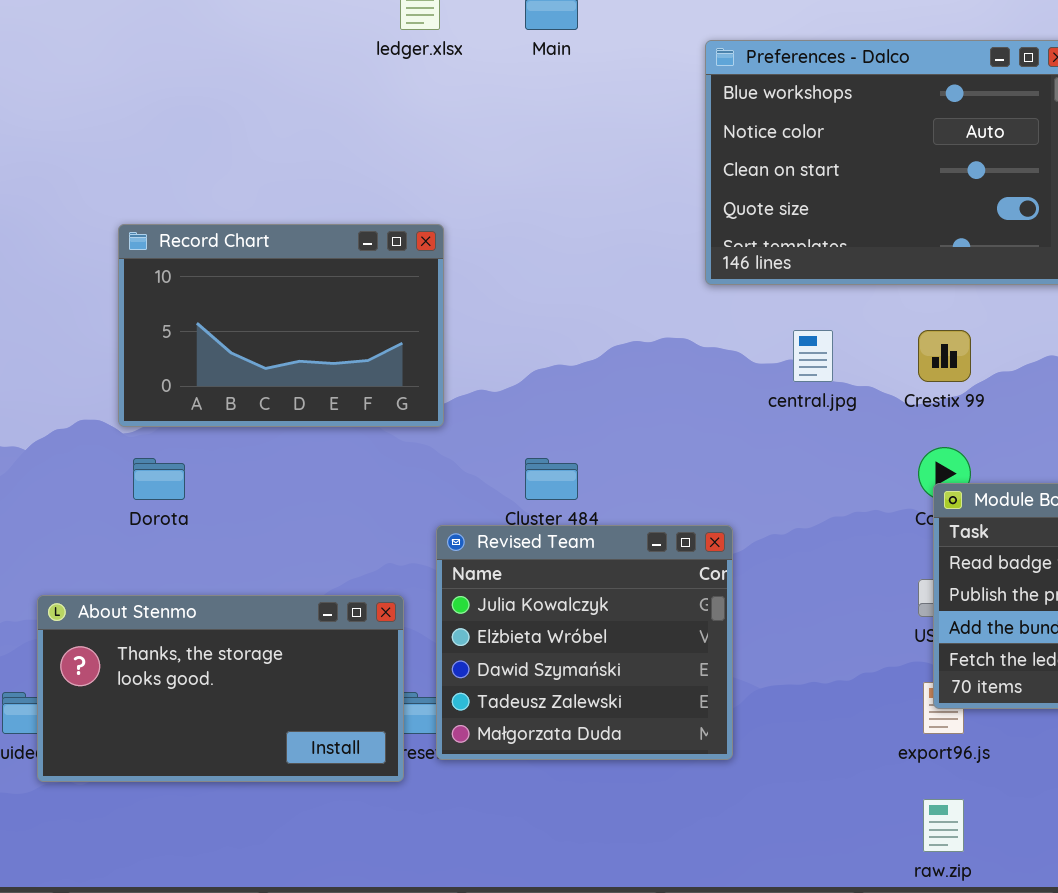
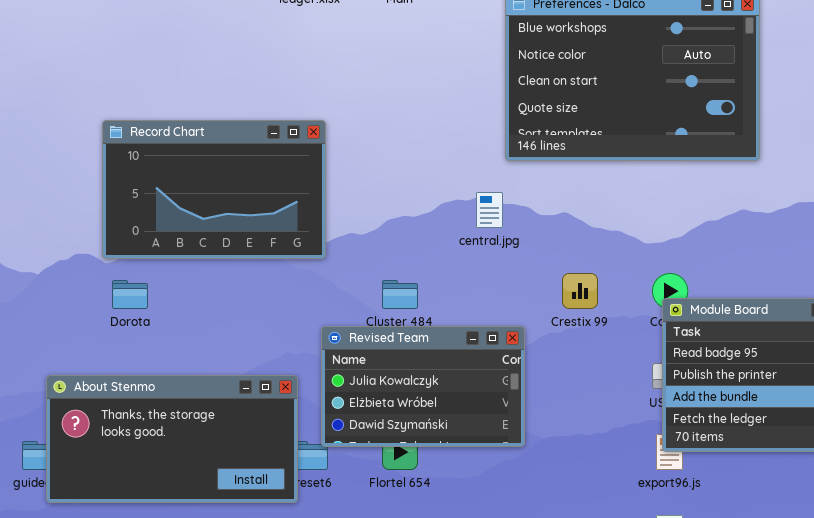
central.jpg: [793,330,833,382] -> [476,192,503,228], moved
Crestix 99: [918,330,971,382] -> [562,273,598,309], moved
Revised Team: [436,525,733,760] -> [321,326,525,447], resized

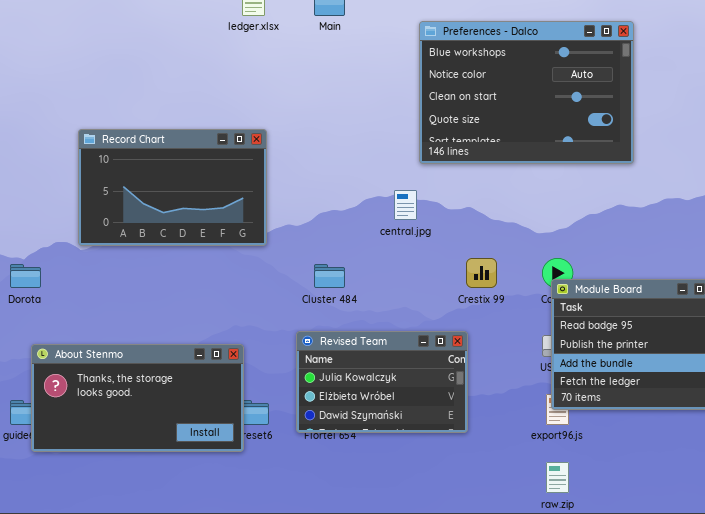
Dorota: [112,280,148,309] -> [10,264,41,288], moved
Revised Team: [321,326,525,447] -> [296,331,468,433], moved

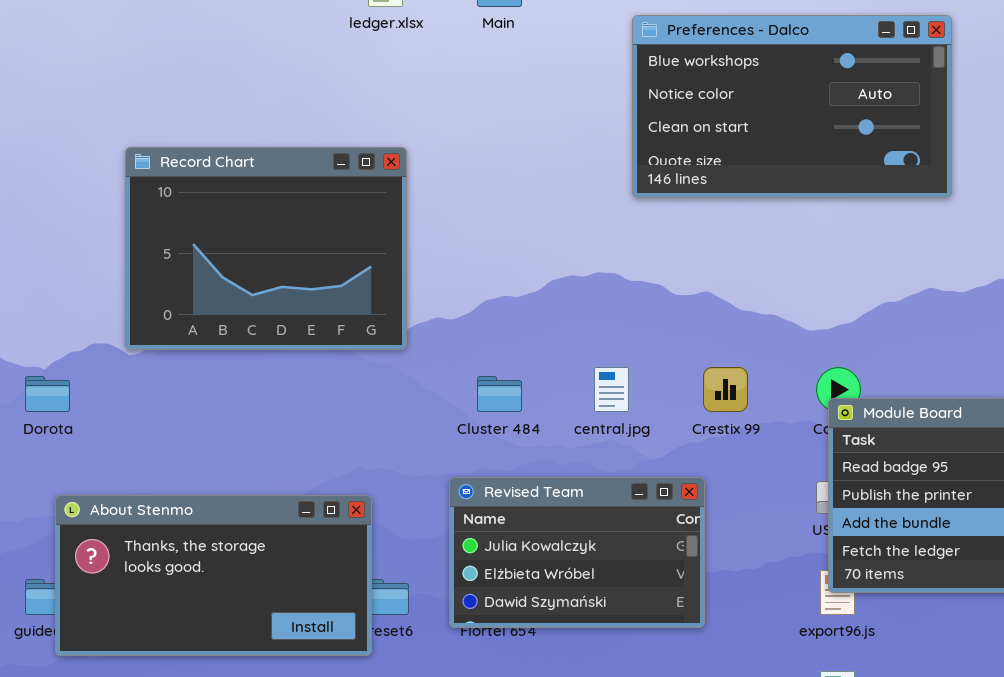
Preferences - Dalco: [419,21,634,164] -> [632,15,952,198], resized
Record Chart: [78,129,267,246] -> [125,147,407,350], resized
central.jpg: [394,190,417,220] -> [594,367,629,412], moved

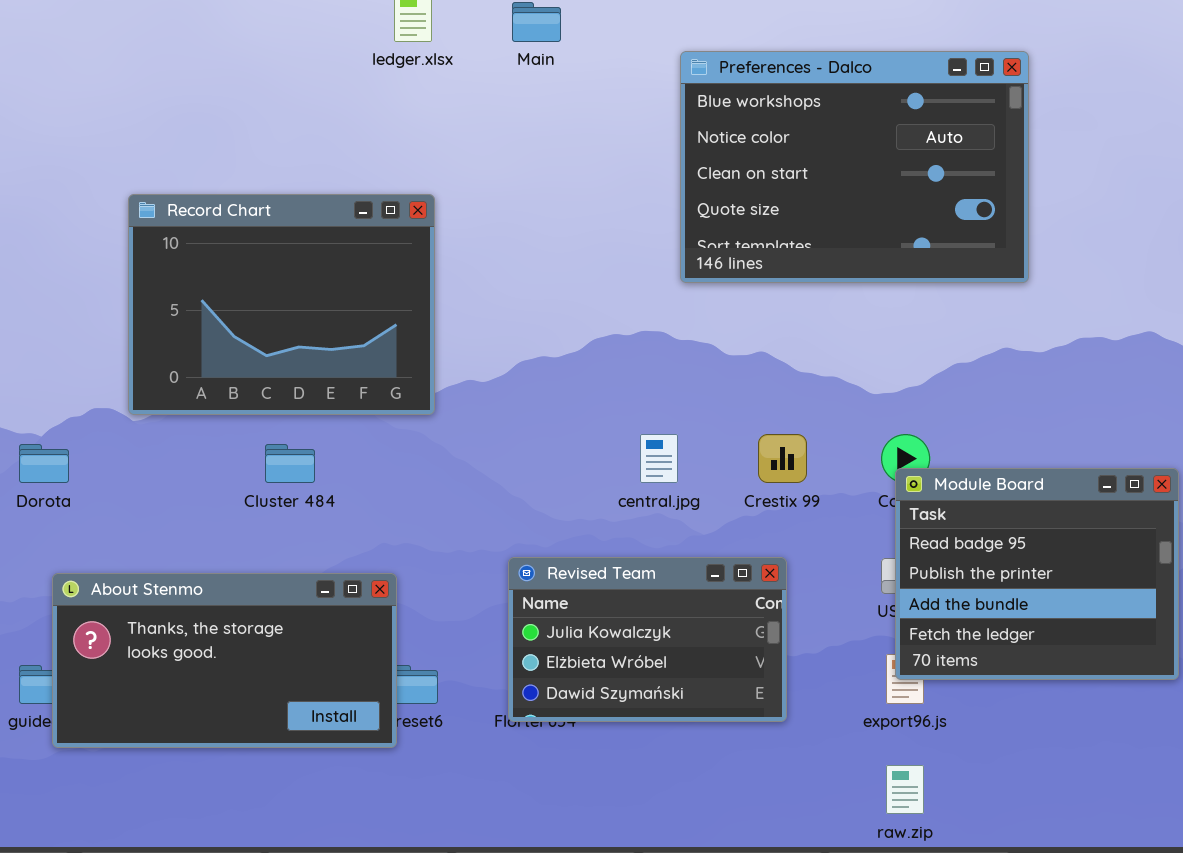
Preferences - Dalco: [632,15,952,198] -> [680,51,1029,283], resized
Cluster 484: [477,376,522,412] -> [265,444,315,483], moved
Revised Team: [449,477,705,628] -> [508,557,787,722], moved

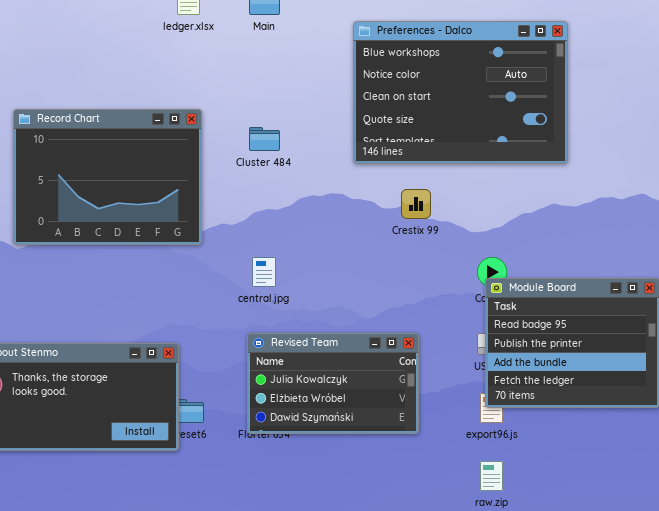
central.jpg: [640,434,678,483] -> [252,257,276,287], moved
Crestix 99: [758,434,807,483] -> [401,189,431,219], moved
Cluster 484: [265,444,315,483] -> [249,127,280,151], moved

